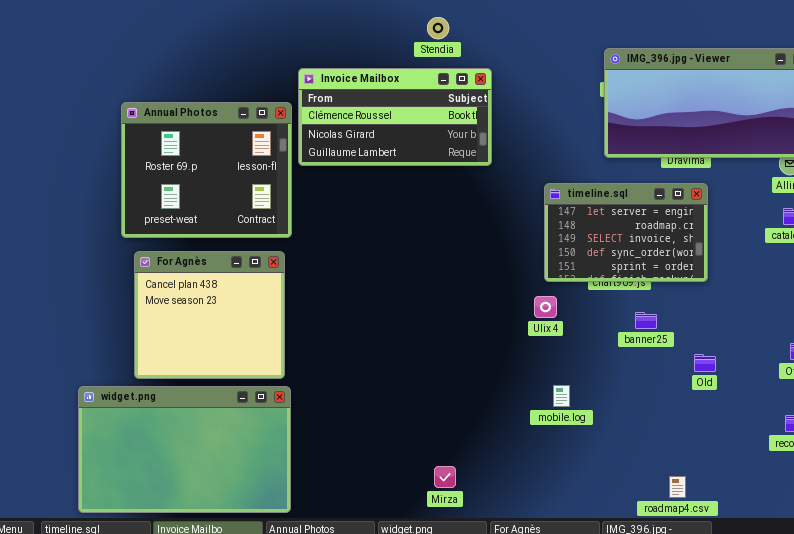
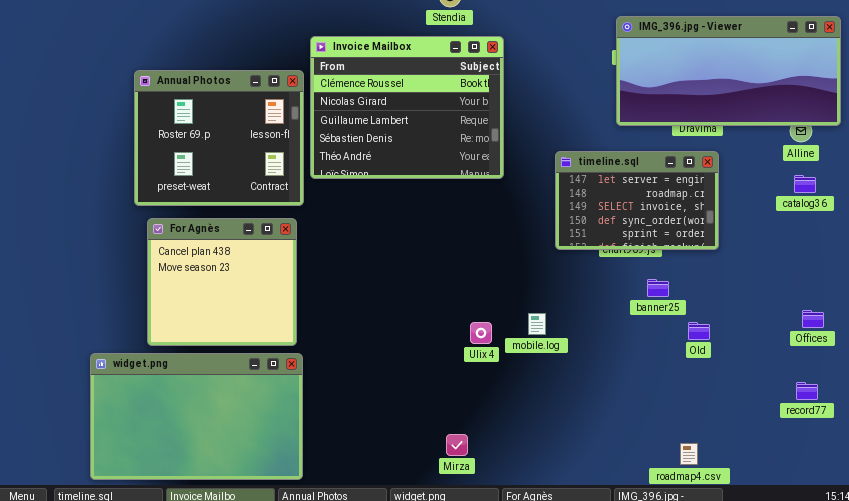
Invoice Mailbox: [298,68,492,166] -> [310,36,504,179], resized
Ulix 4: [534,296,557,318] -> [470,322,492,344], moved
Old: [694,354,716,372] -> [688,322,710,340], moved
mobile.log: [553,385,570,407] -> [528,313,546,335], moved

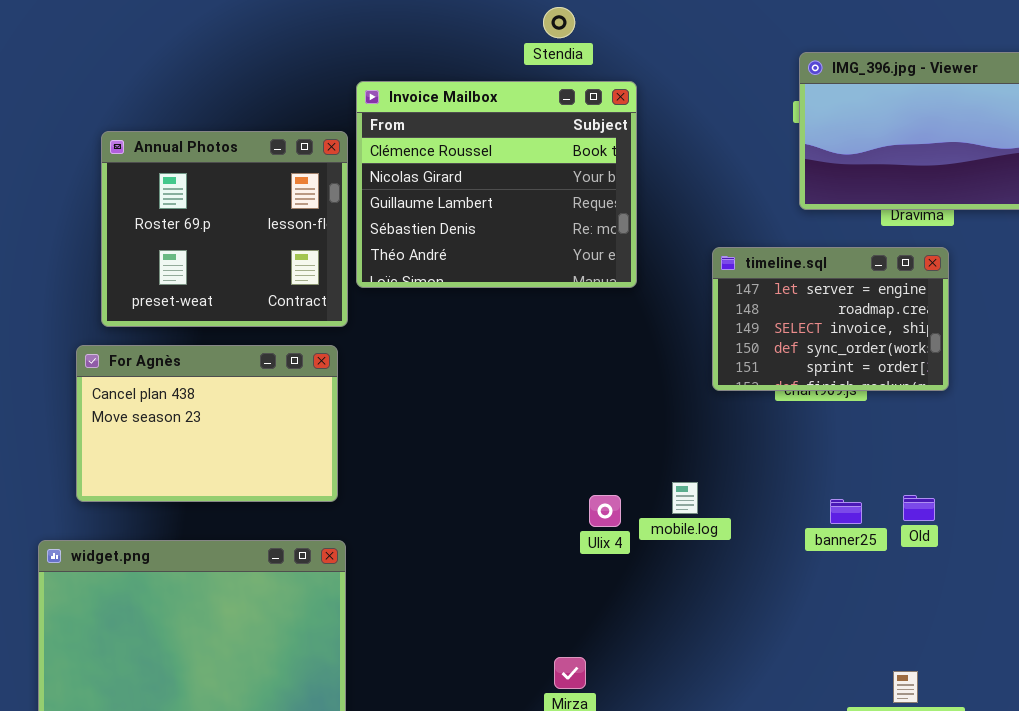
For Agnès: [147,218,297,346] -> [76,345,338,502], resized
banner25: [647,279,669,297] -> [830,499,862,524], moved

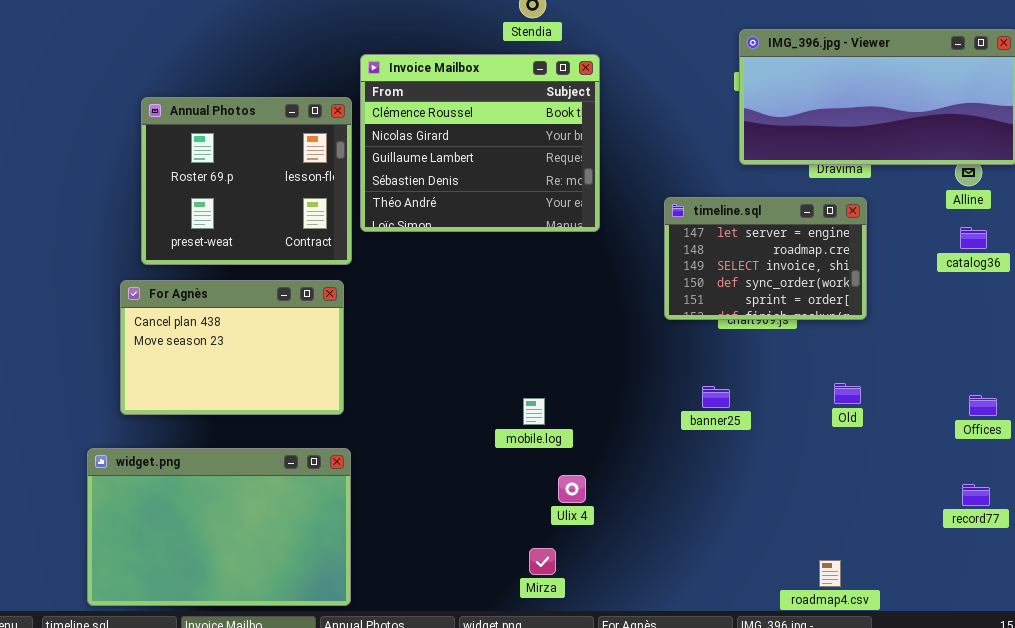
mobile.log: [672,482,698,514] -> [523,398,545,425], moved
Ulix 4: [589,495,621,527] -> [558,475,586,503], moved
Old: [903,495,935,521] -> [834,383,861,404], moved
banner25: [830,499,862,524] -> [702,386,730,408], moved

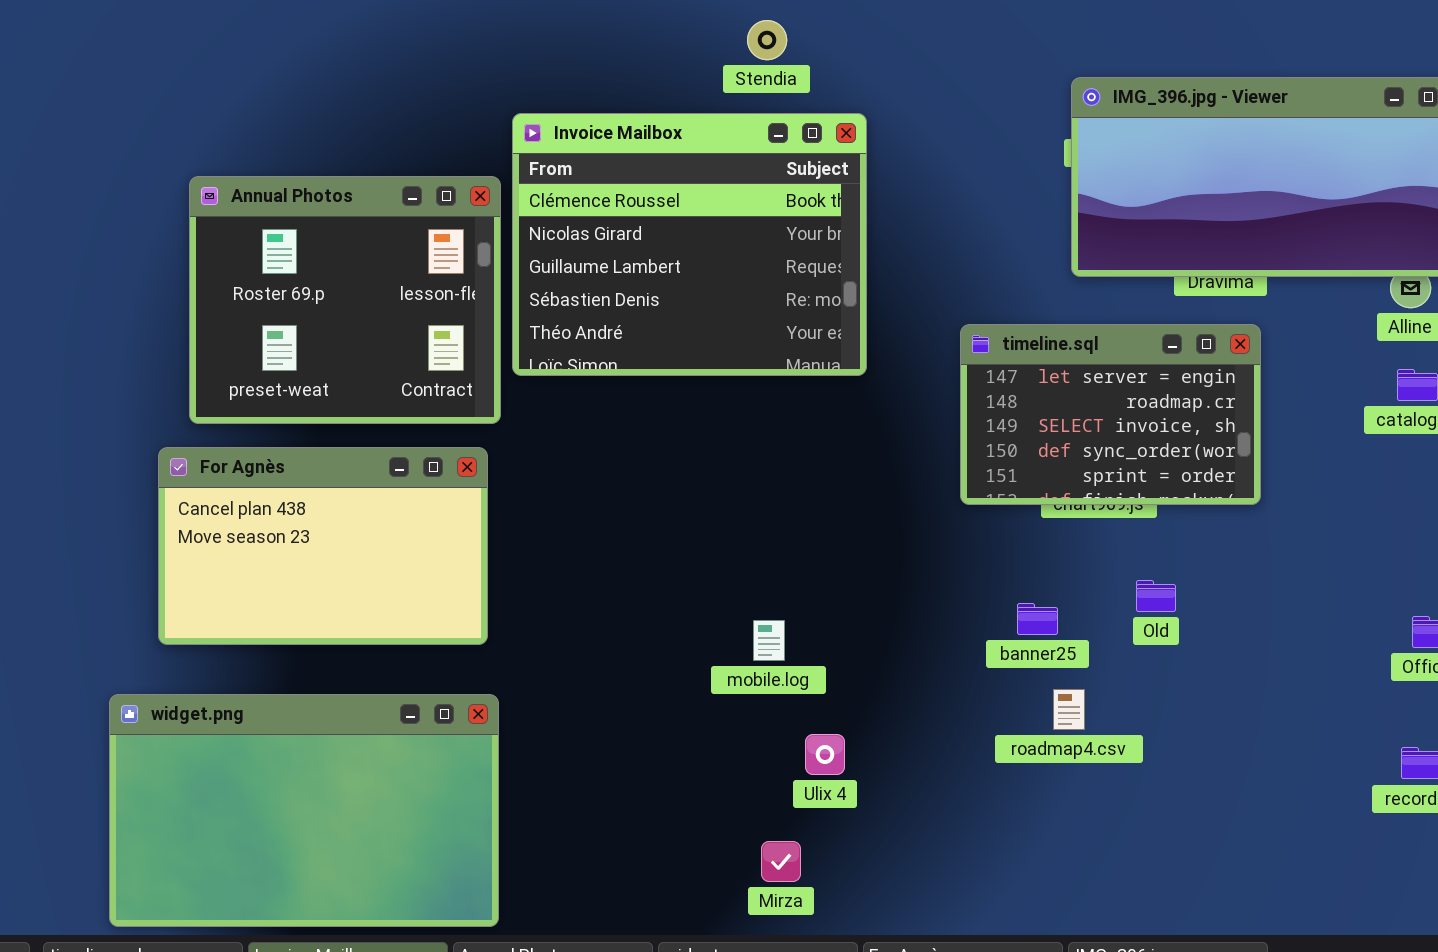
Old: [834,383,861,404] -> [1136,580,1176,612], moved
roadmap4.csv: [819,560,841,587] -> [1053,689,1085,730], moved

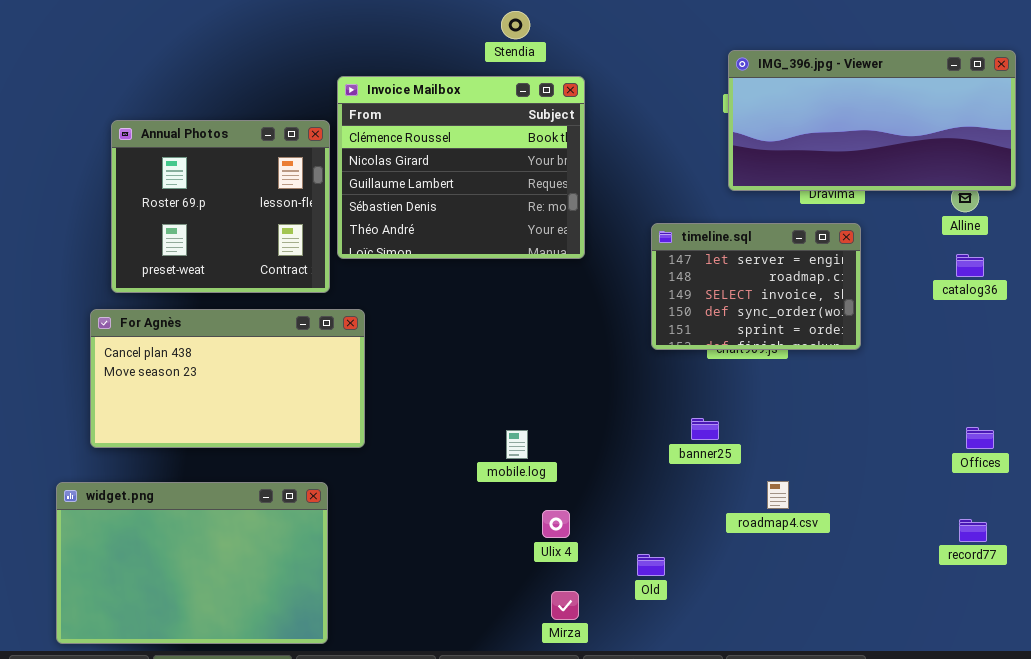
For Agnès: [158,447,488,645] -> [90,309,365,448], resized
Old: [1136,580,1176,612] -> [637,554,665,576], moved
roadmap4.csv: [1053,689,1085,730] -> [767,481,789,509], moved
Mirza: [761,841,801,882] -> [551,591,579,620], moved

